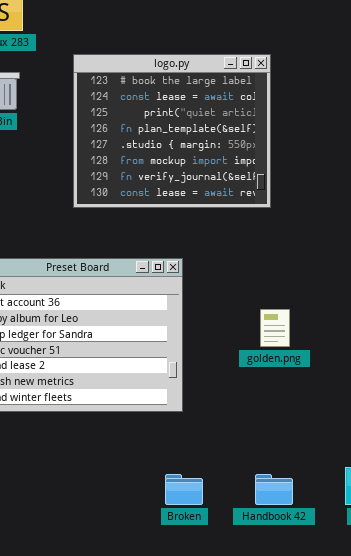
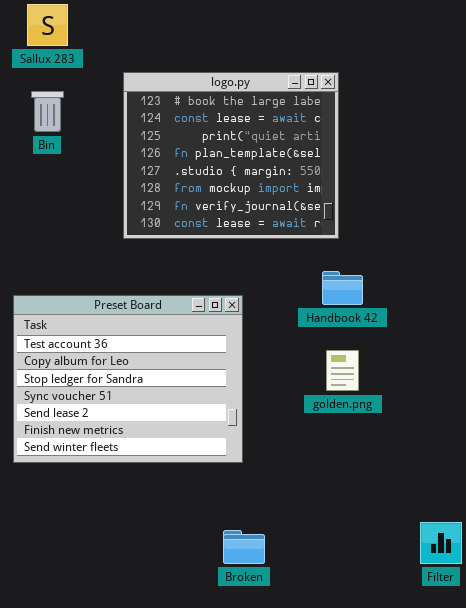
Handbook 42: [255,474,293,505] -> [322,271,363,305], moved

